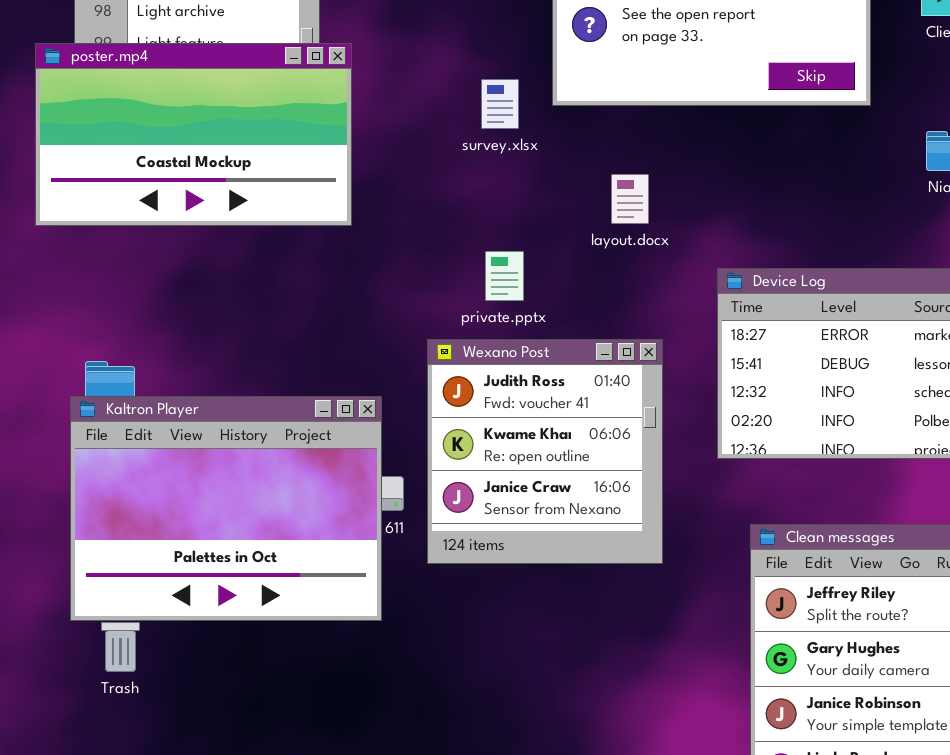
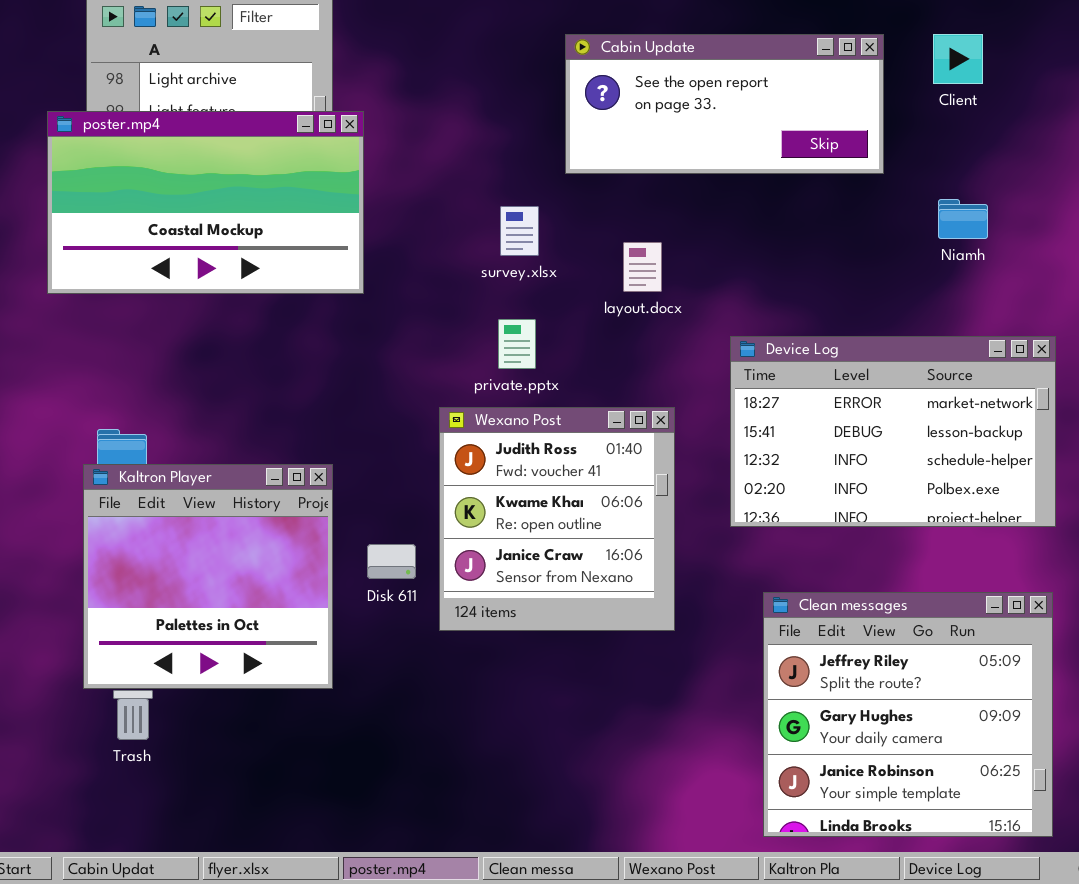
survey.xlsx: [481,79,519,129] -> [500,206,539,256], moved
Kaltron Player: [70,396,382,621] -> [83,464,333,689], resized

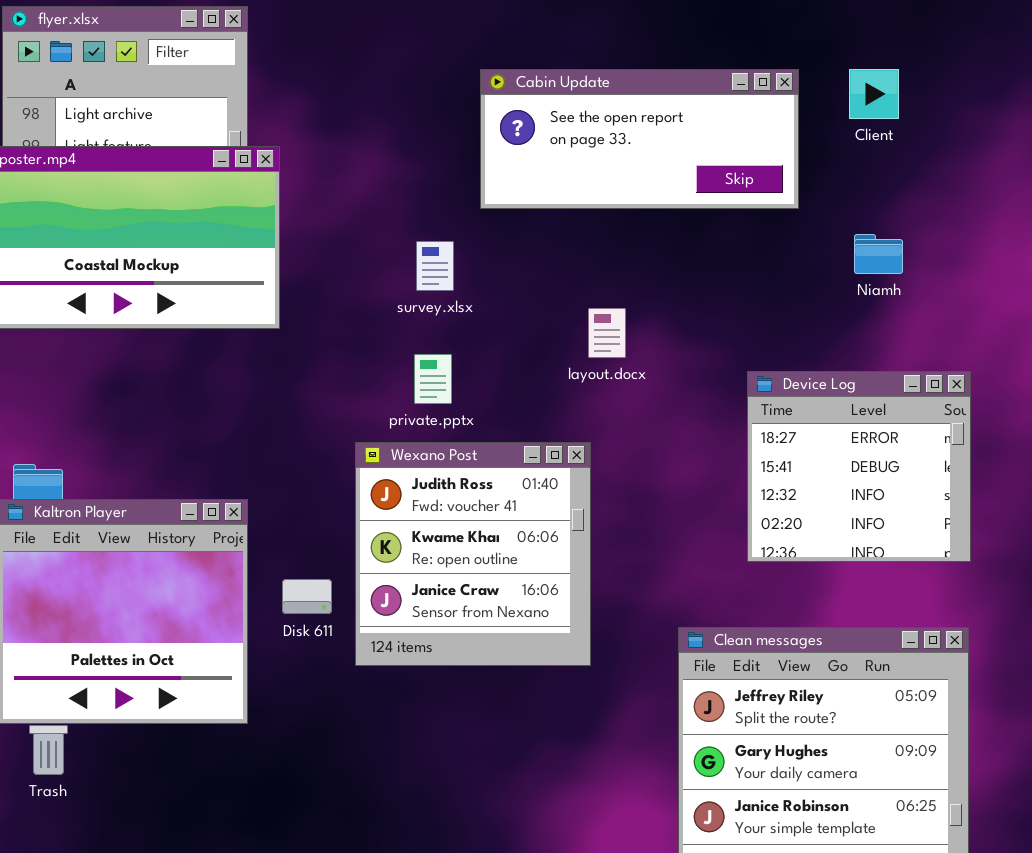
layout.docx: [623,242,662,292] -> [588,308,626,358], moved
Device Log: [730,336,1056,527] -> [747,371,971,562], resized

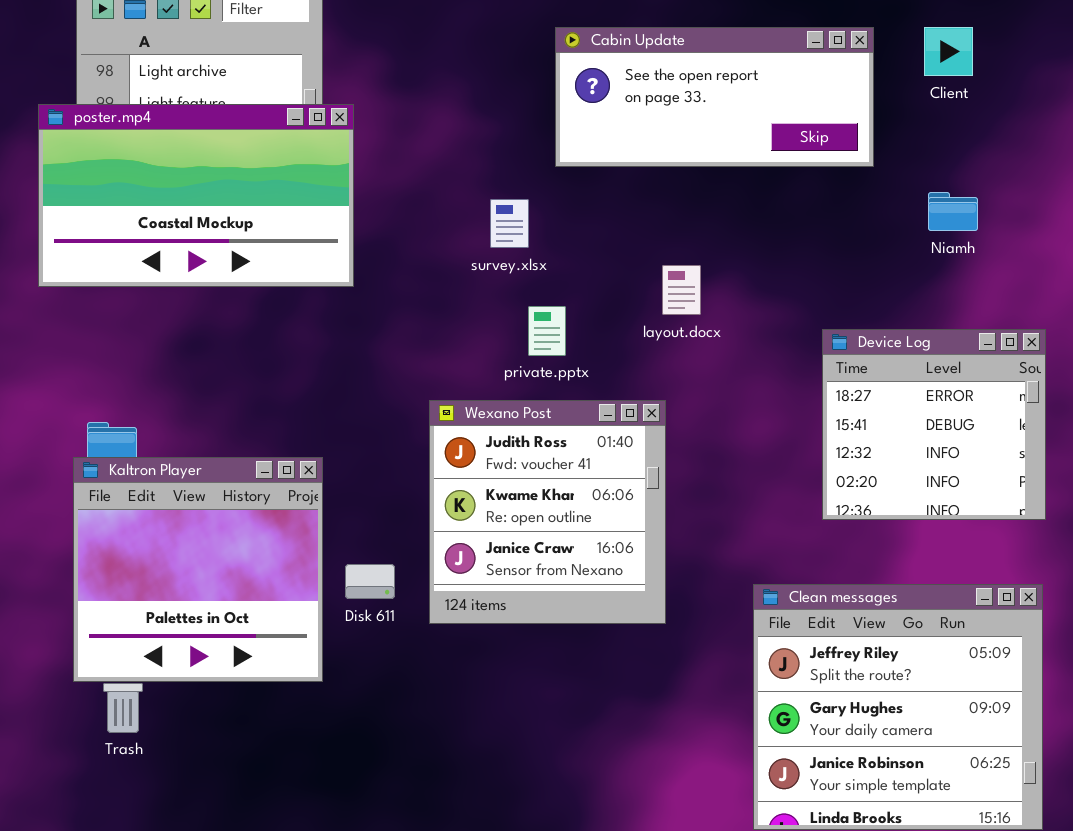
private.pptx: [414,354,452,404] -> [528,306,566,356], moved
Disk 611: [282,579,332,614] -> [345,564,395,599], moved

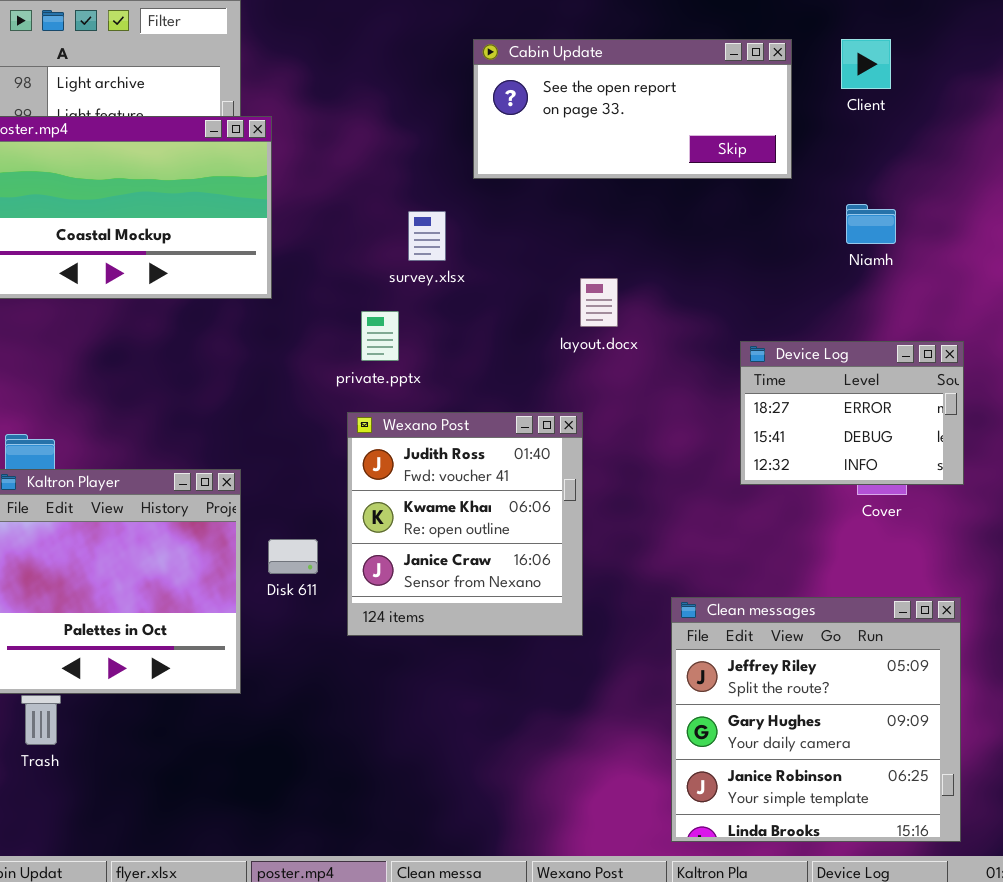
private.pptx: [528,306,566,356] -> [361,311,399,361], moved
Device Log: [822,329,1046,520] -> [740,341,964,485], resized
Disk 611: [345,564,395,599] -> [268,539,318,574], moved

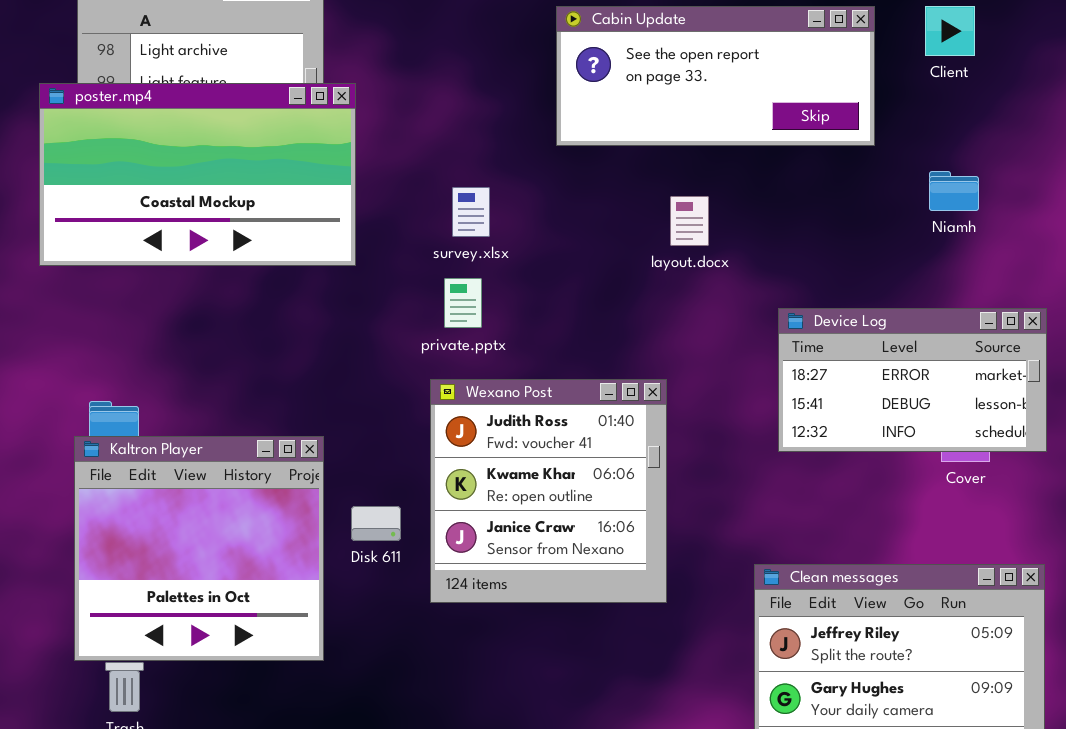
survey.xlsx: [408,211,446,261] -> [452,187,490,237], moved
layout.docx: [580,278,618,327] -> [670,196,709,246], moved
Device Log: [740,341,964,485] -> [778,308,1047,452], resized

